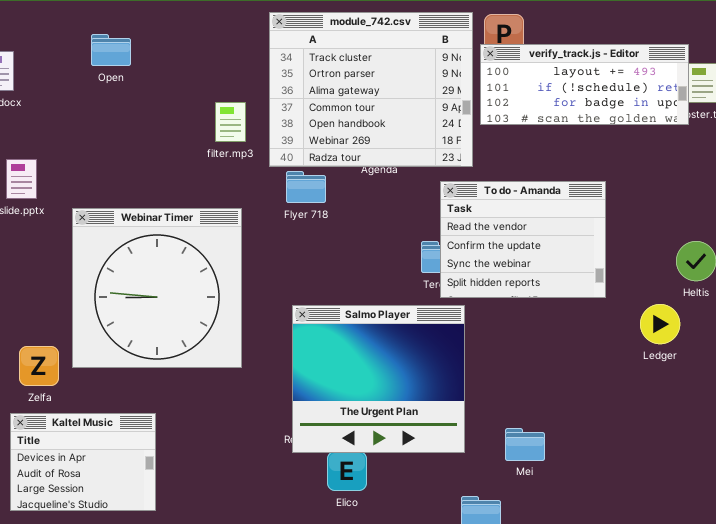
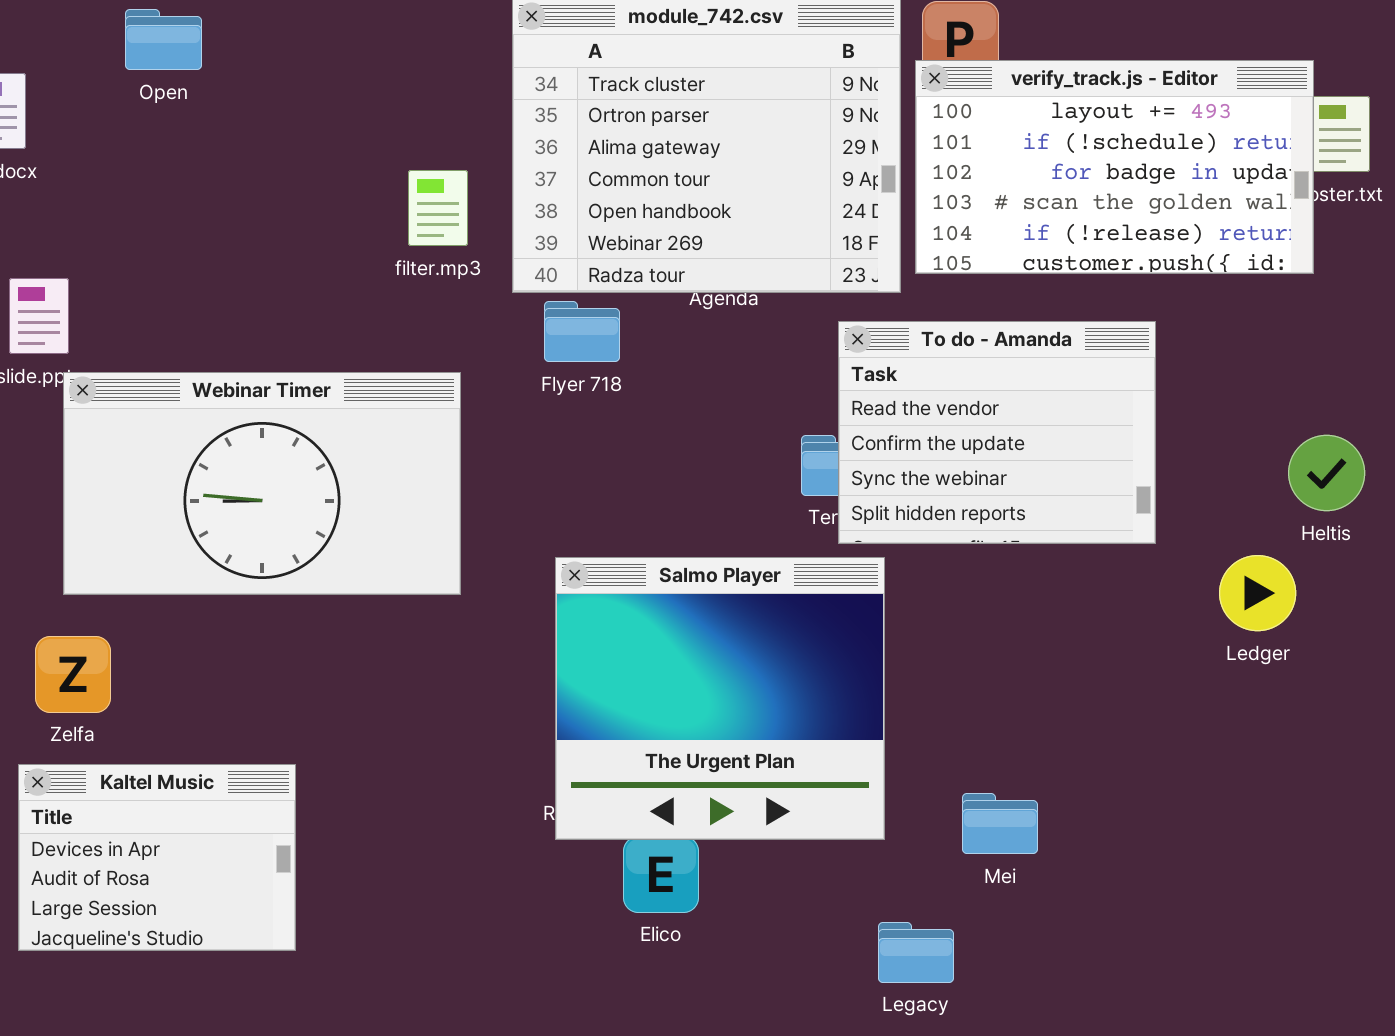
Open: [91,34,131,66] -> [125,9,202,70], moved
verify_track.js - Editor: [480,44,689,125] -> [915,60,1314,274], resized
Webinar Timer: [72,208,242,368] -> [63,372,461,595], resized

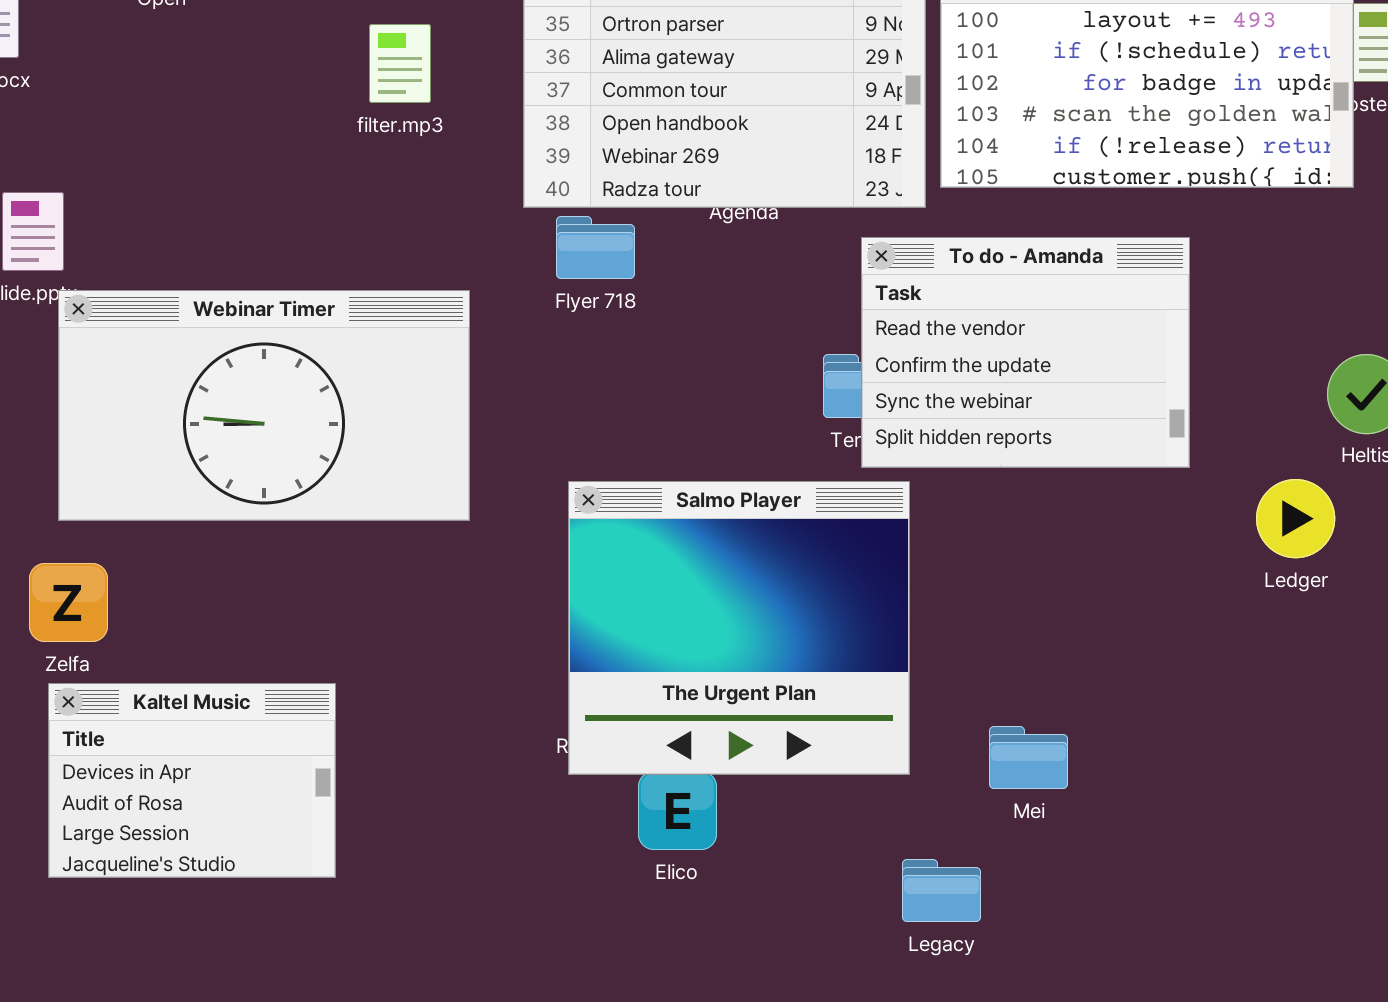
filter.mp3: [408,170,468,246] -> [369,24,431,103], moved
Kaltel Music: [18,764,296,951] -> [48,683,336,878], moved

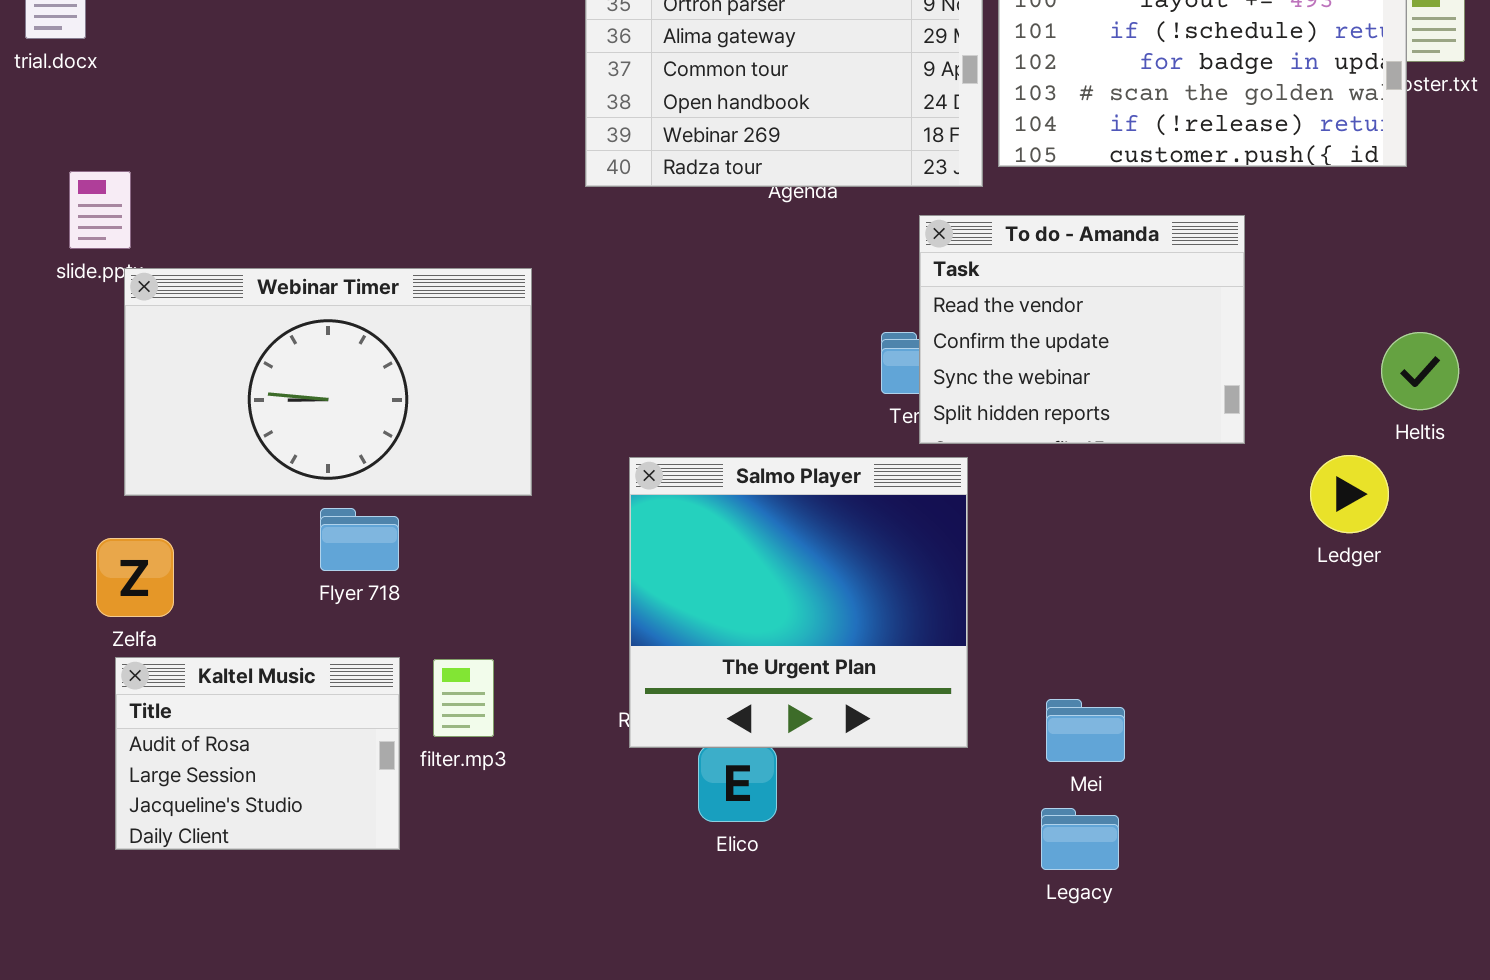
filter.mp3: [369,24,431,103] -> [433,659,494,737], moved
Flyer 718: [556,216,635,279] -> [320,508,399,571], moved
Kaltel Music: [48,683,336,878] -> [115,657,400,850], scrolled down 1 row
Legacy: [902,859,981,922] -> [1041,808,1119,870], moved

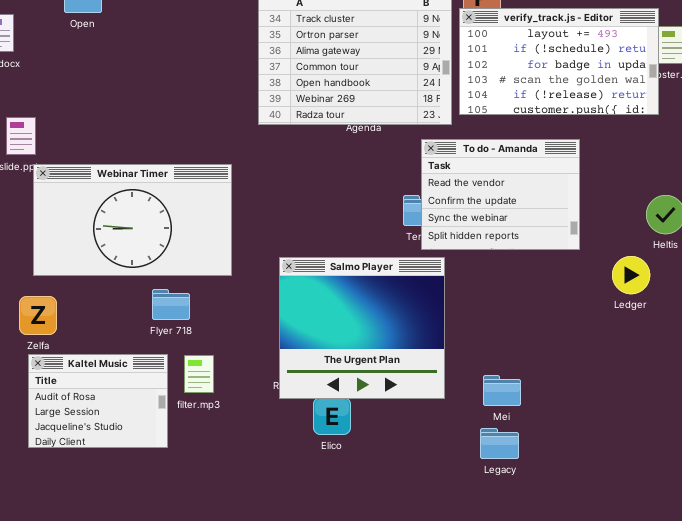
Flyer 718: [320,508,399,571] -> [152,289,190,320], moved

